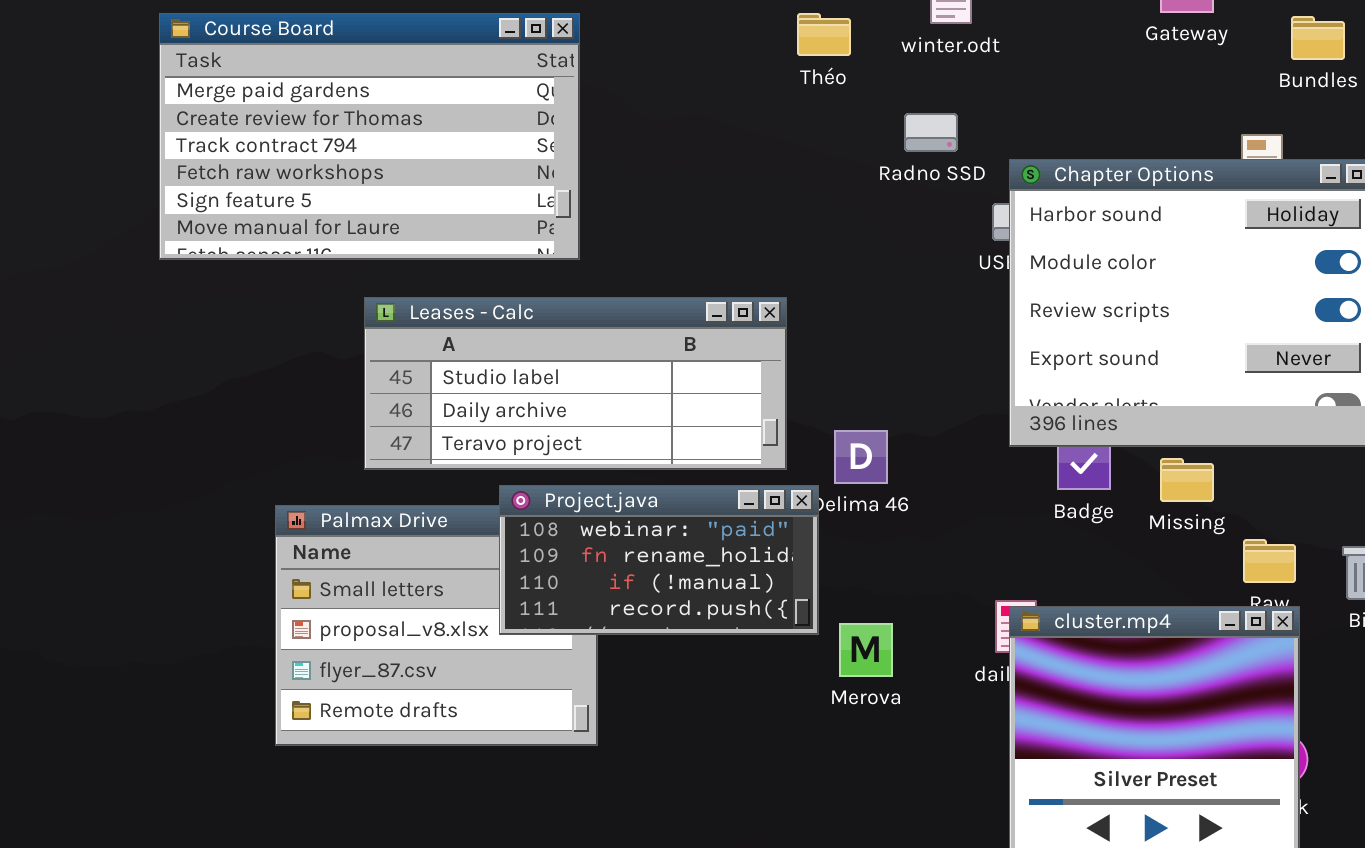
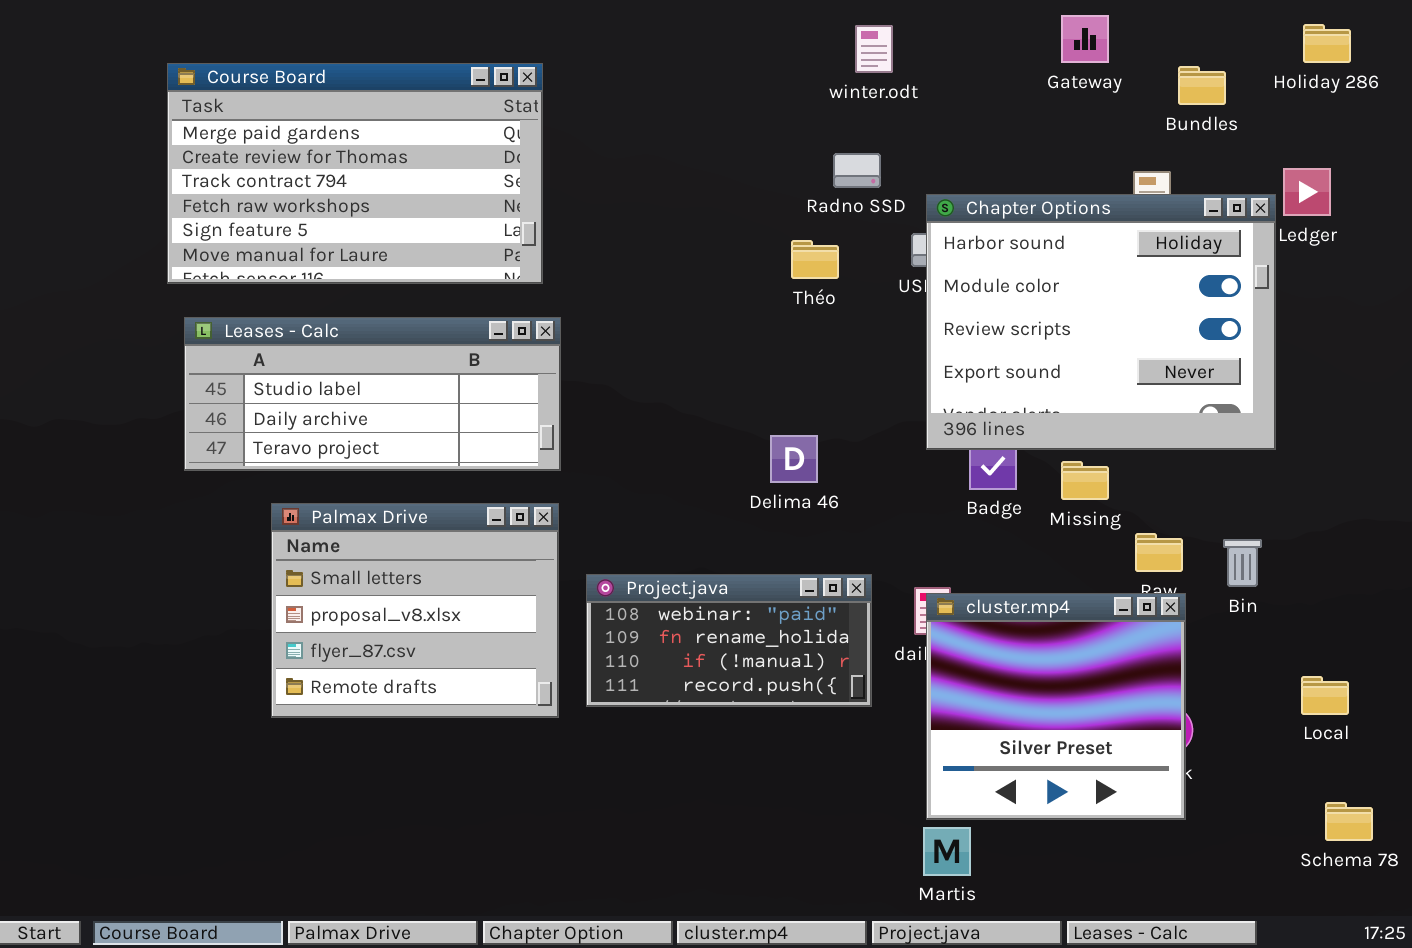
Théo: [797,13,851,56] -> [791,240,839,279], moved
Leases - Calc: [364,297,787,470] -> [184,317,561,471], moved
Project.java: [499,485,819,635] -> [586,574,872,707], moved

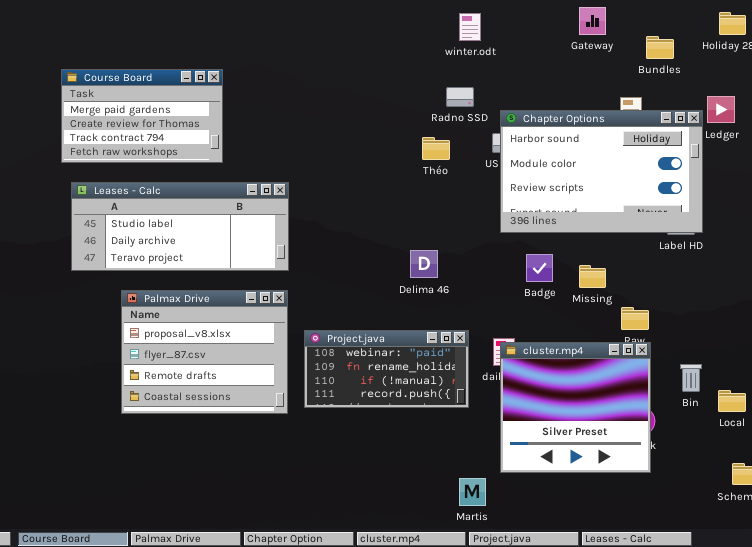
Course Board: [167,63,543,284] -> [61,69,223,163], resized
Chapter Options: [926,194,1276,450] -> [500,110,703,233], resized
Palmax Drive: [271,503,559,718] -> [121,290,288,414], scrolled down 1 row
Bin: [1223,539,1262,587] -> [680,364,702,392], moved
Martis: [923,827,971,876] -> [459,478,486,506], moved

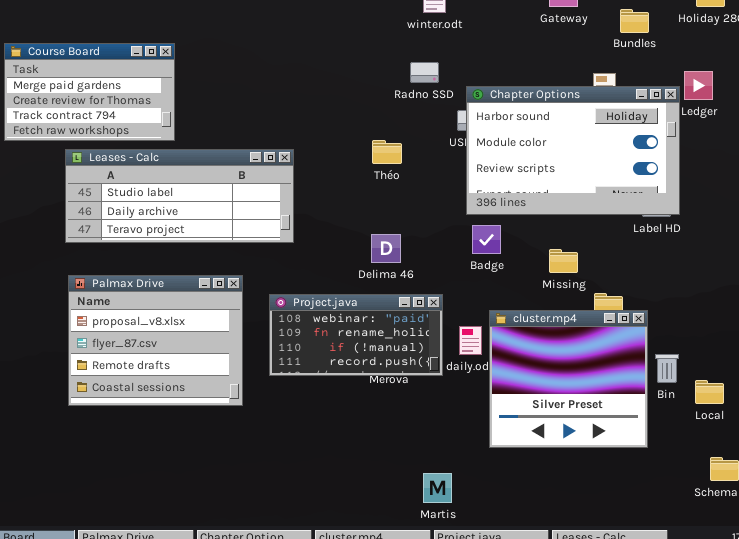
Théo: [422,137,450,160] -> [372,140,402,164], moved
Leases - Calc: [71,182,289,271] -> [65,149,294,243], moved
Badge: [526,254,553,282] -> [472,225,501,254], moved
Project.java: [304,330,469,408] -> [269,294,443,376], moved
cluster.mp4: [500,342,651,473] -> [489,310,648,448], moved

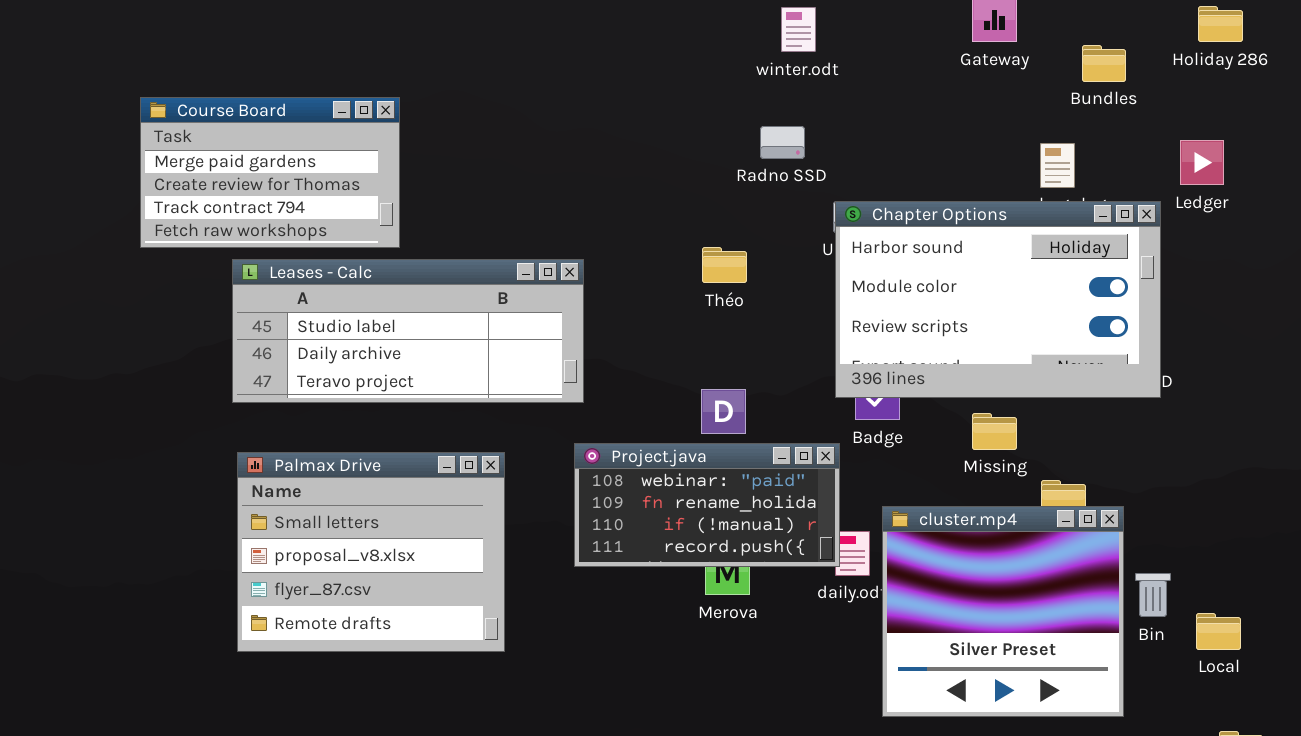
Chapter Options: [466,86,680,215] -> [835,201,1161,398], moved
Palmax Drive: [68,275,243,406] -> [237,452,505,652], scrolled up 1 row
Project.java: [269,294,443,376] -> [574,443,840,567], moved

